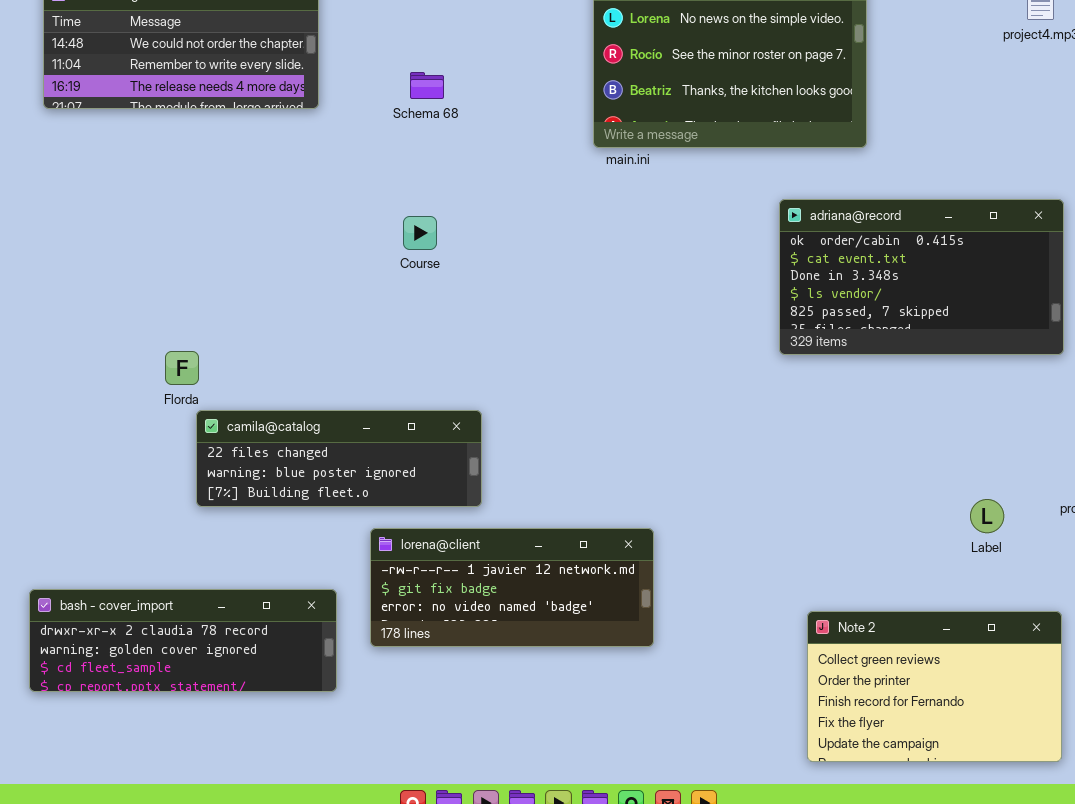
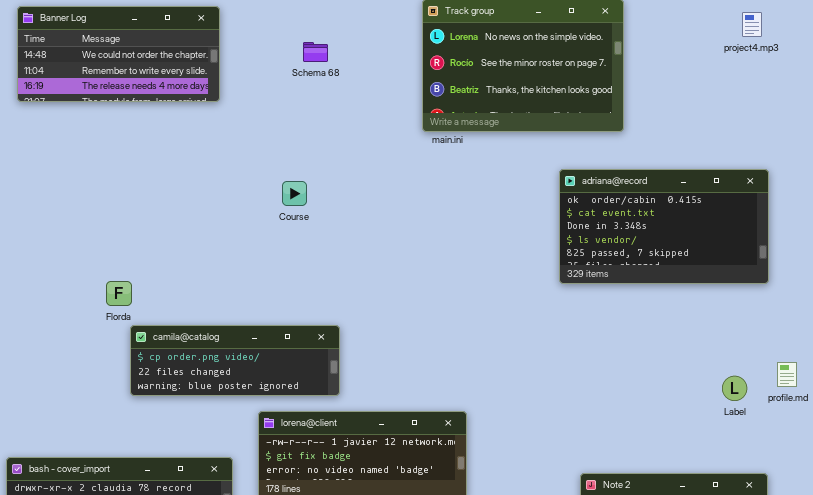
Schema 68: [410,72,444,99] -> [303,42,328,62], moved
camila@catalog: [196,410,482,507] -> [130,325,340,396], scrolled up 1 row
Label: [970,499,1004,533] -> [722,376,747,401], moved

